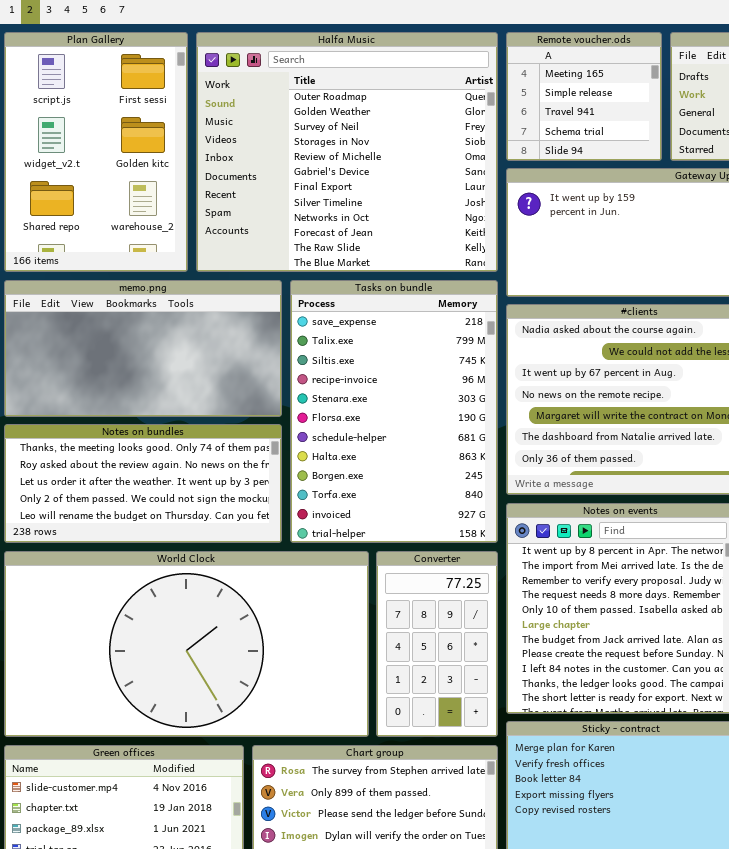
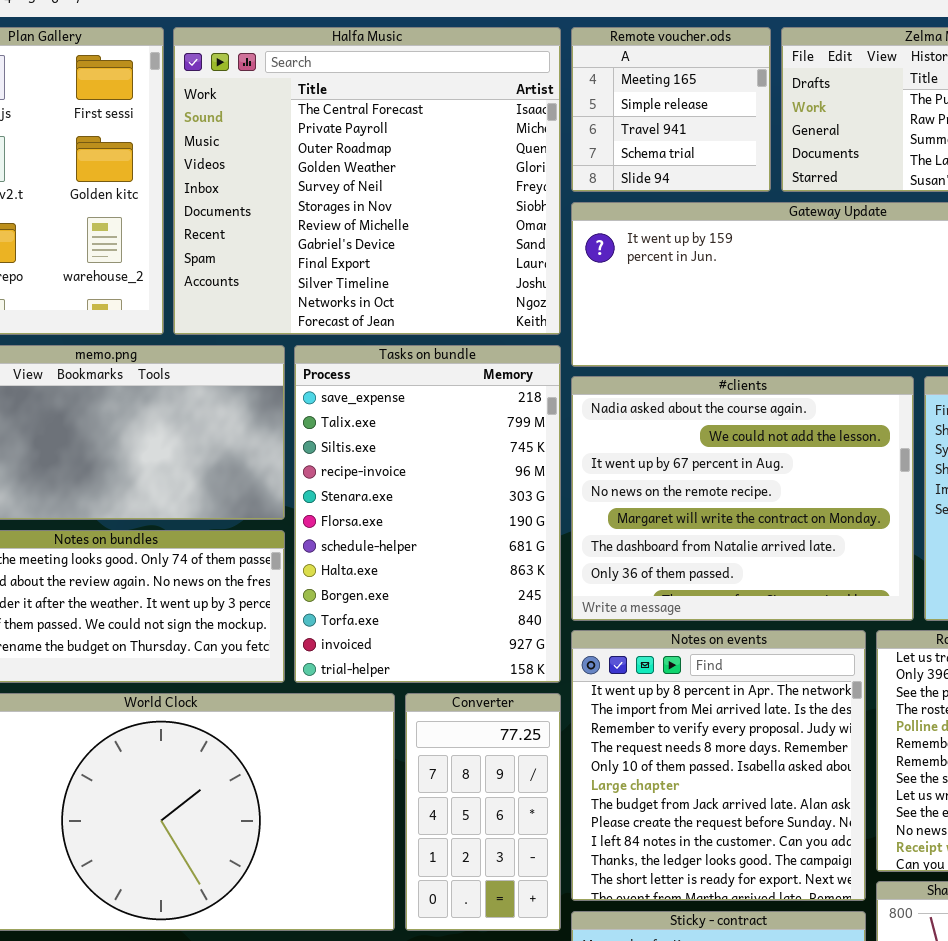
Halfa Music: [196,32,498,272] -> [173,27,561,335], scrolled up 2 rows

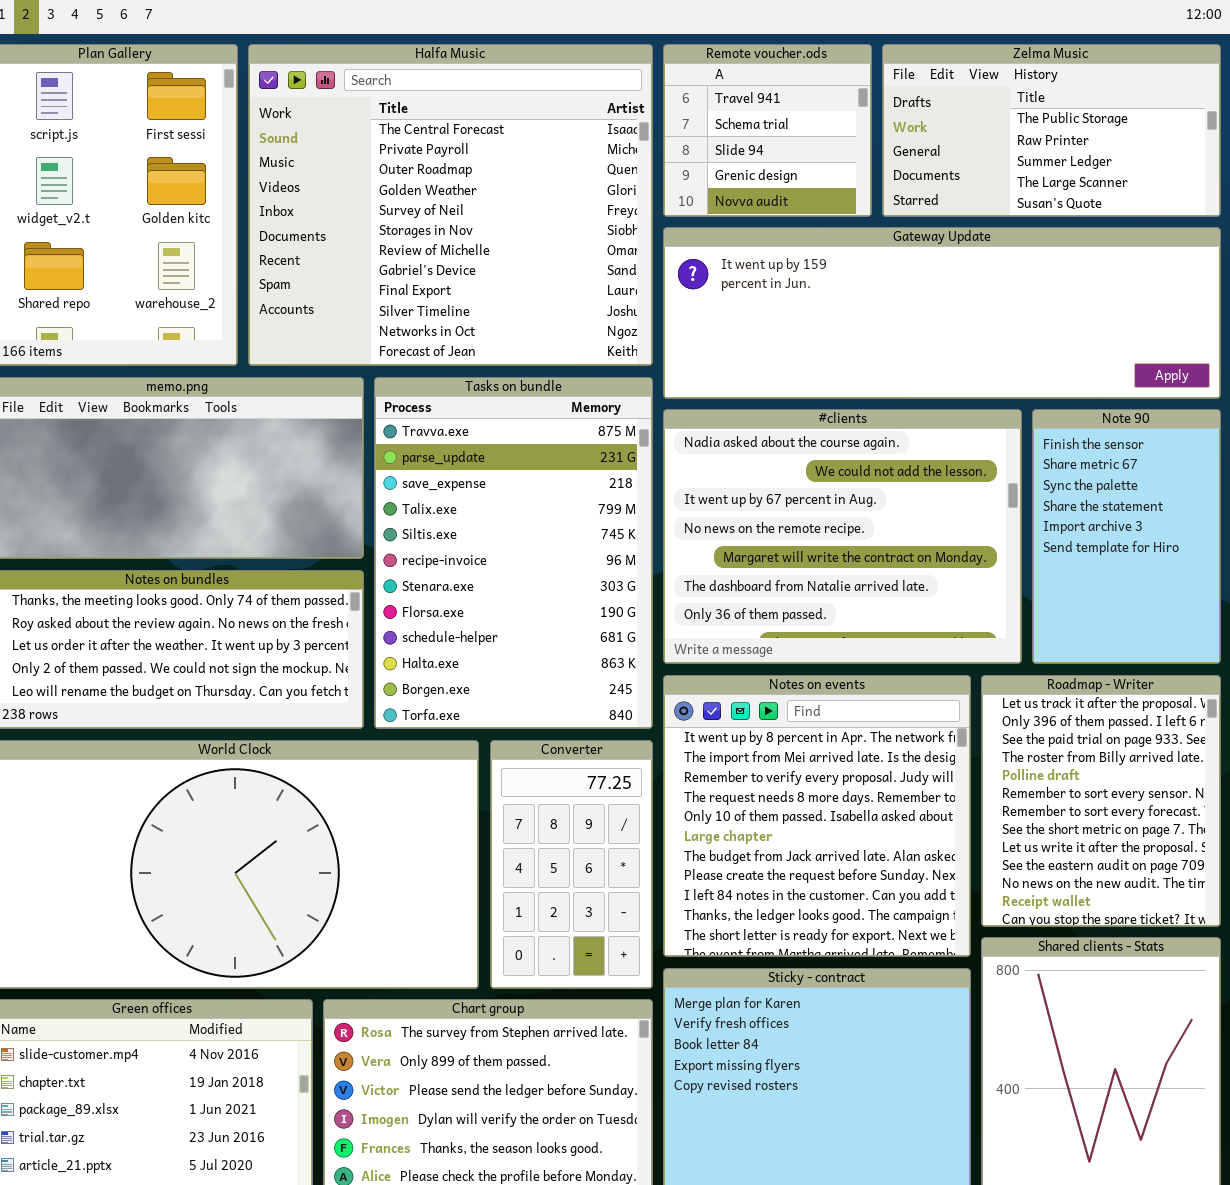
Remote voucher.ods: [571,27,771,192] -> [663,44,872,217], scrolled down 2 rows
Tasks on bundle: [294,345,561,683] -> [374,377,653,729], scrolled up 2 rows

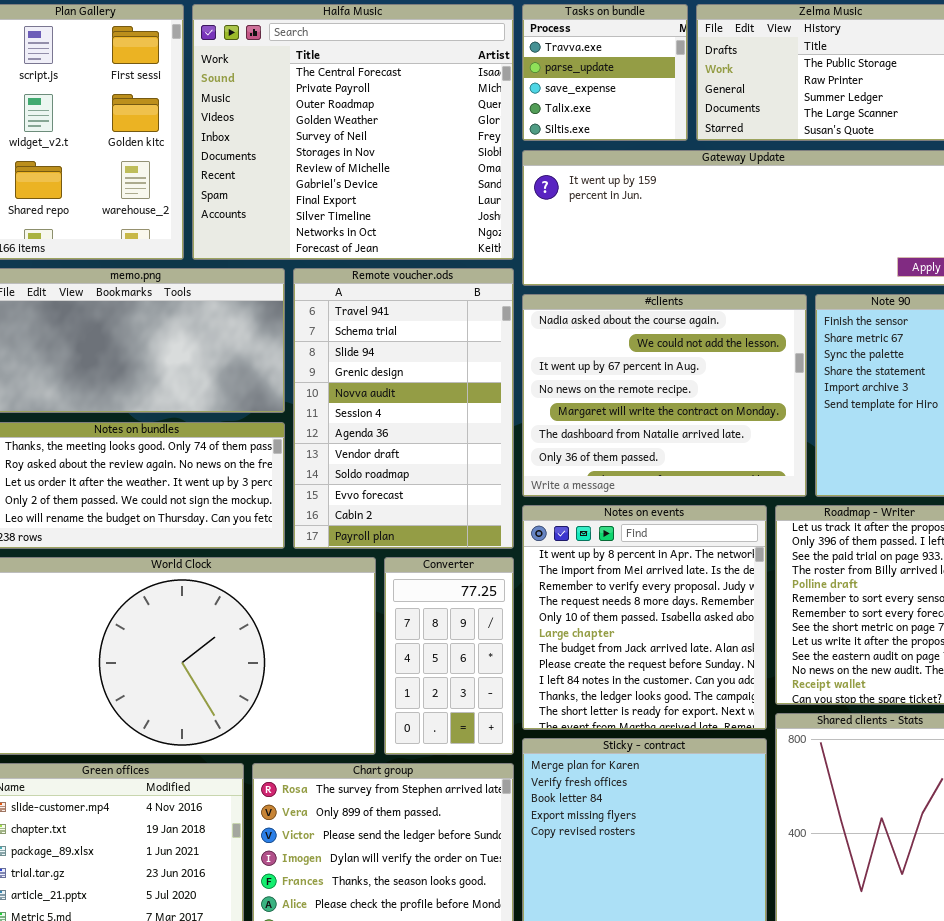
Remote voucher.ods: [663,44,872,217] -> [293,268,514,549], moved, resized
Tasks on bundle: [374,377,653,729] -> [522,4,688,141], moved, resized

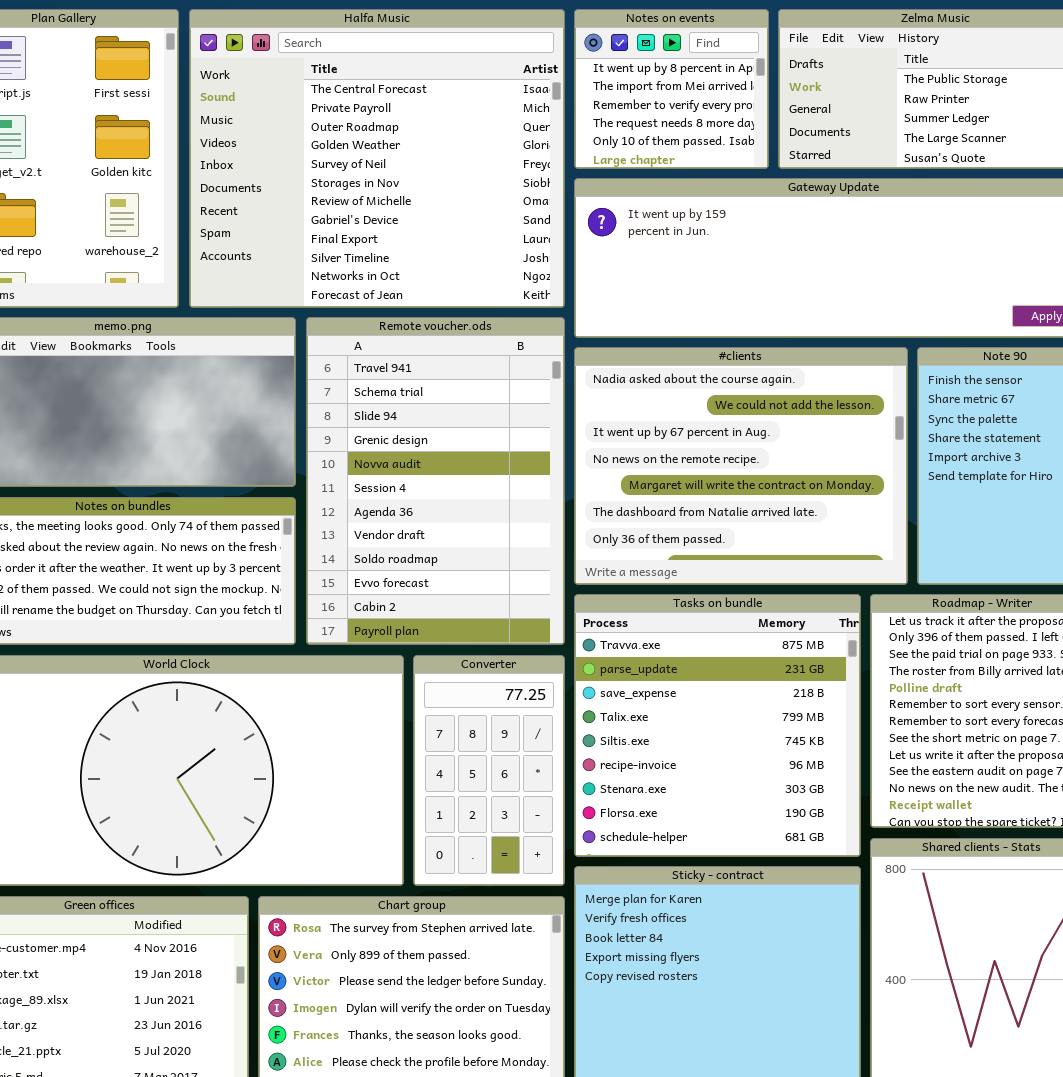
Tasks on bundle: [522,4,688,141] -> [574,594,861,857], moved, resized
Notes on events: [522,505,767,730] -> [574,9,769,169], moved, resized

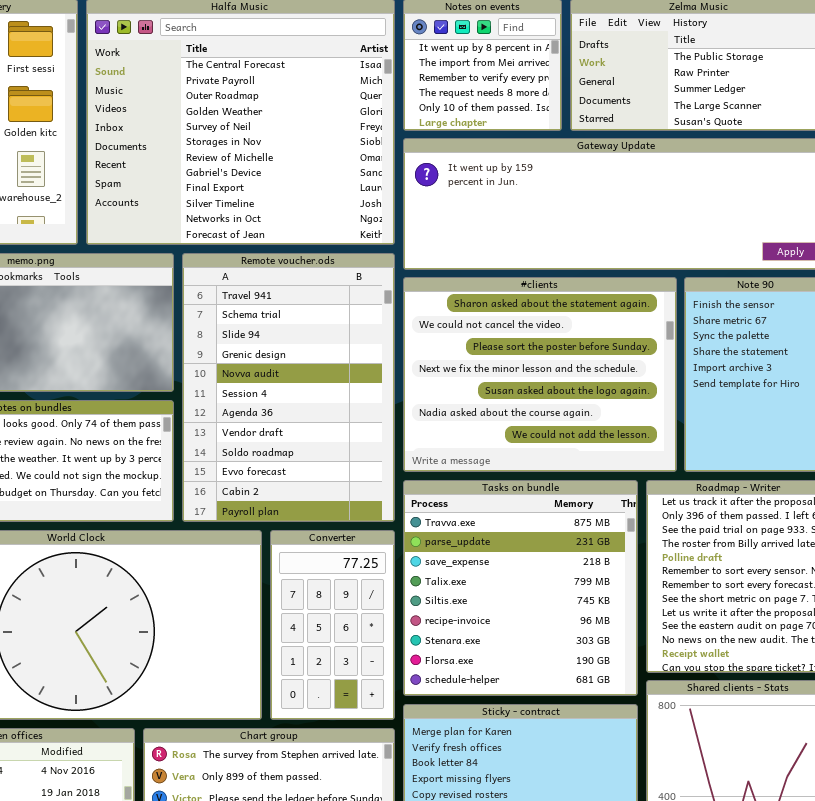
#clients: [574,347,908,585] -> [403,277,677,472], scrolled up 5 rows

